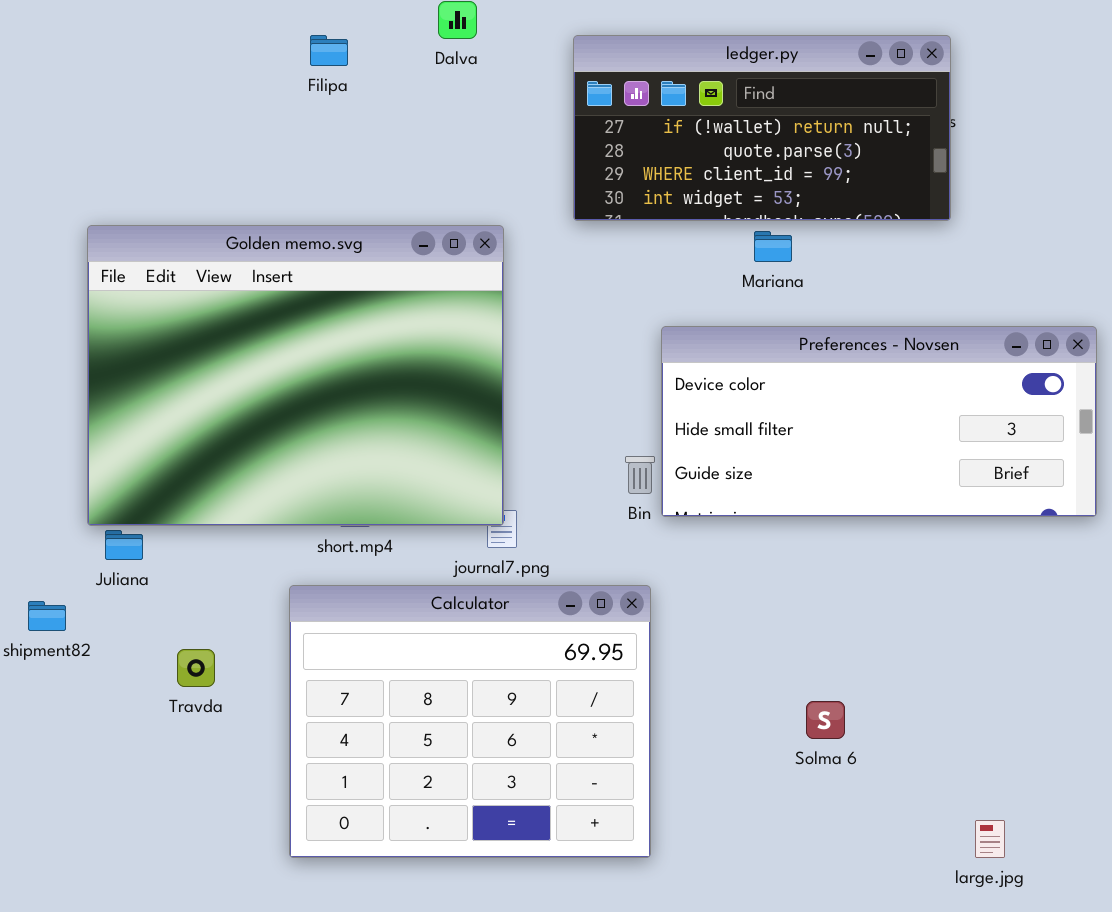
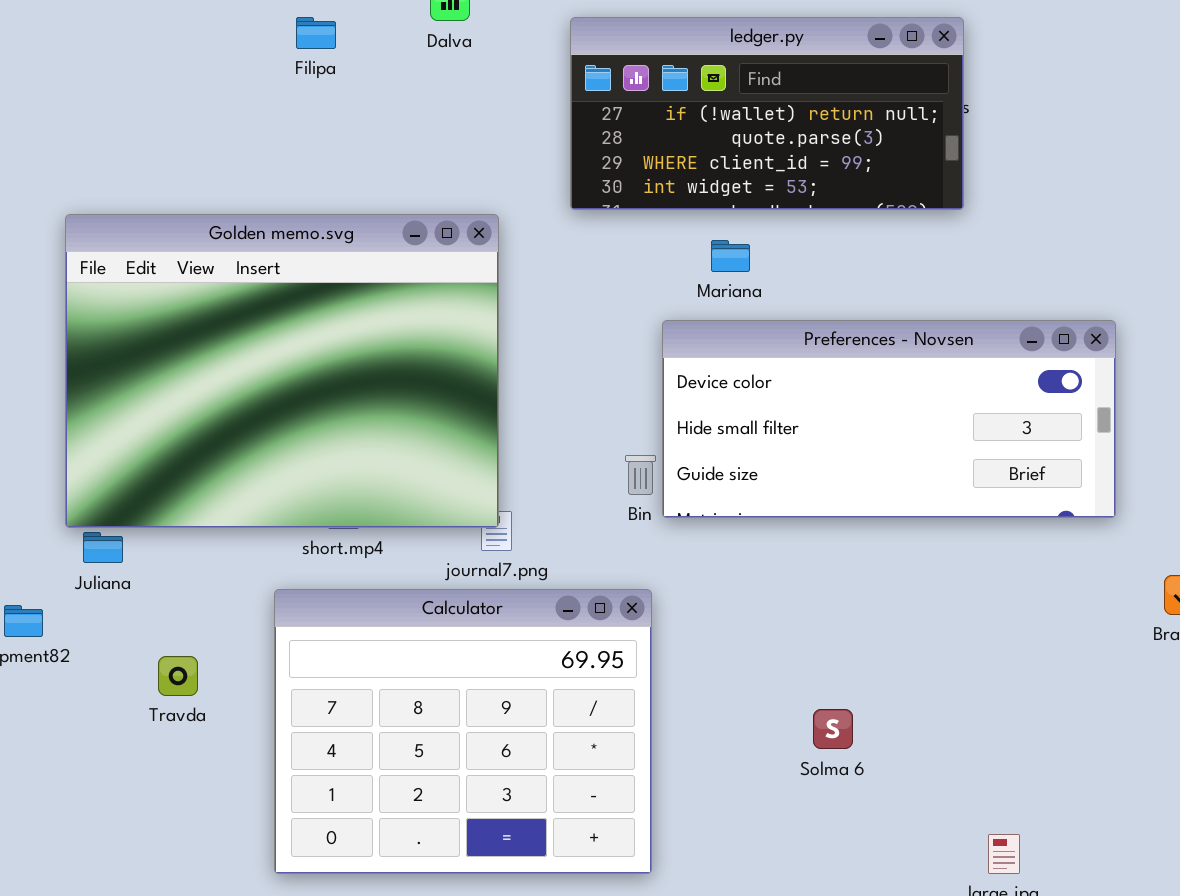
Mariana: [754,231,792,262] -> [711,240,750,272], moved

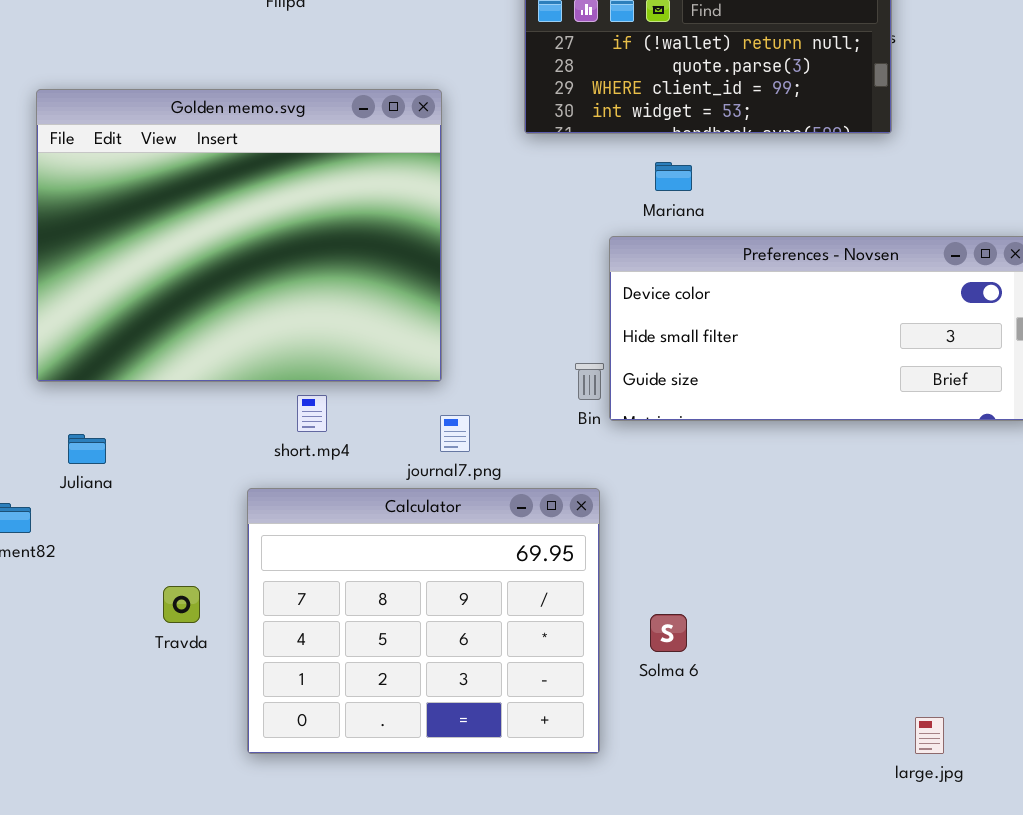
Golden memo.svg: [65,214,499,528] -> [36,89,442,382], moved
Travda: [158,656,198,696] -> [163,586,200,623], moved
Solma 6: [813,709,853,749] -> [650,614,687,652], moved

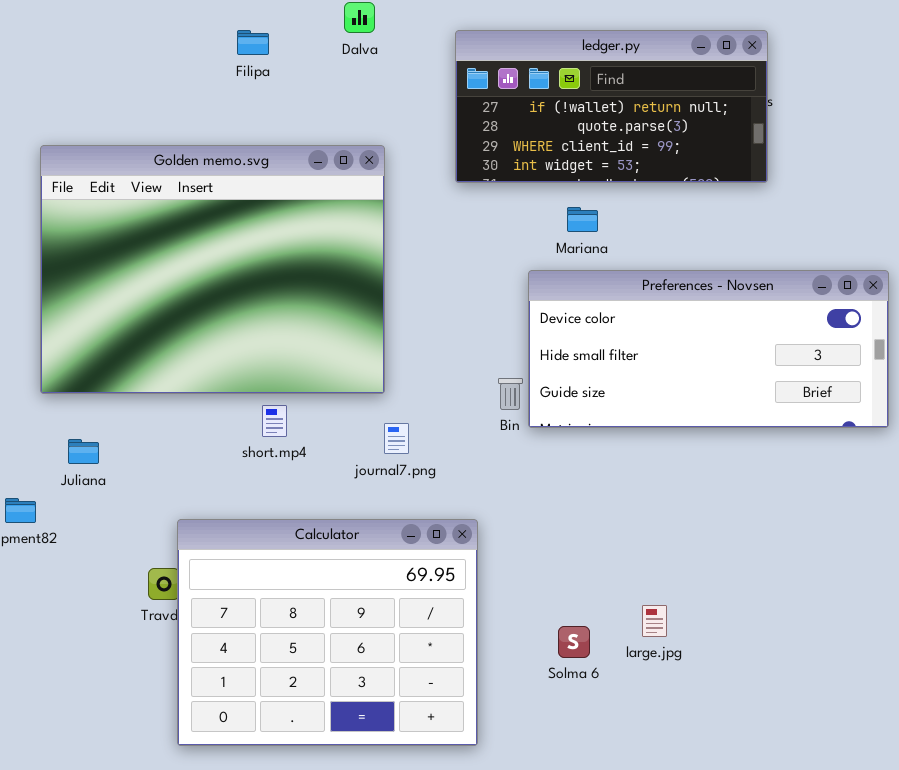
Calculator: [247,488,600,754] -> [177,519,478,746], moved
Solma 6: [650,614,687,652] -> [558,626,590,658], moved
large.jpg: [915,717,944,754] -> [642,605,667,637], moved

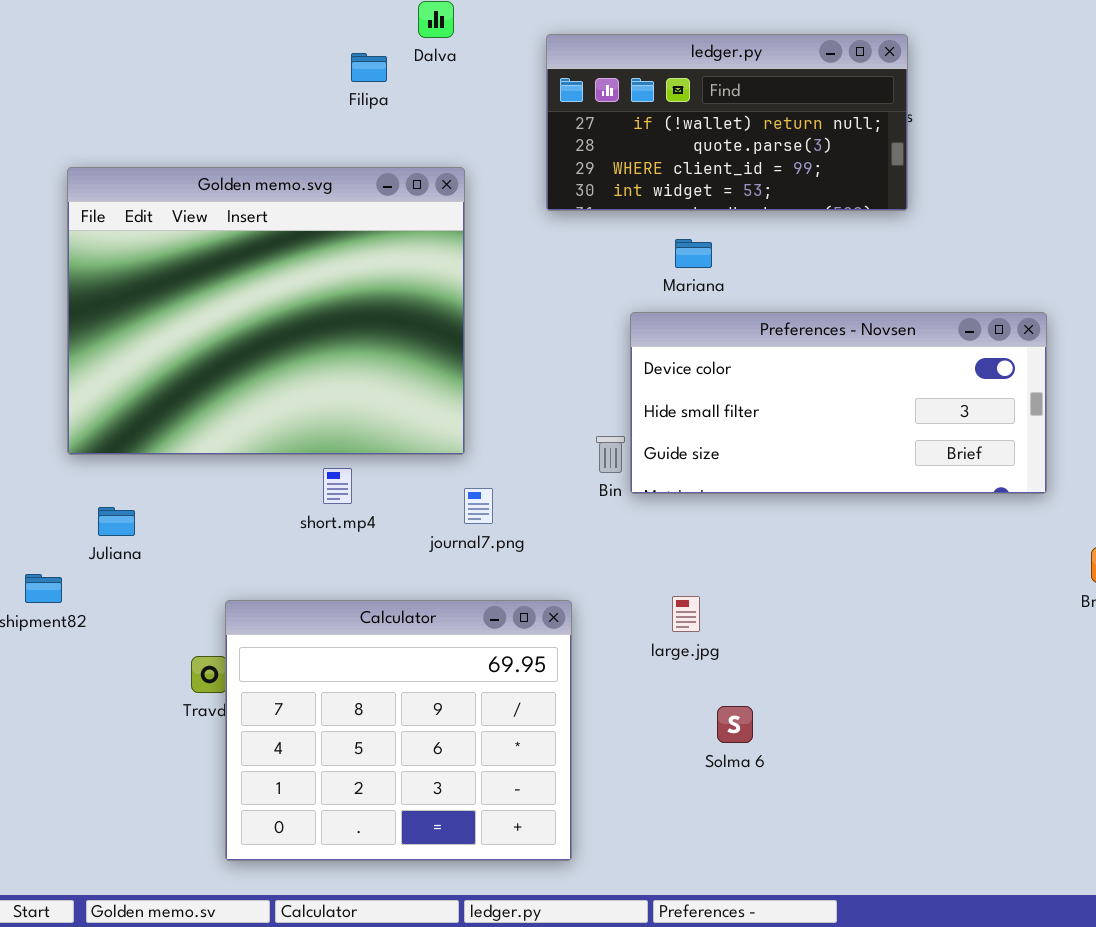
Filipa: [237,30,269,55] -> [351,53,387,82], moved
large.jpg: [642,605,667,637] -> [672,596,700,632], moved
Solma 6: [558,626,590,658] -> [717,706,753,743], moved

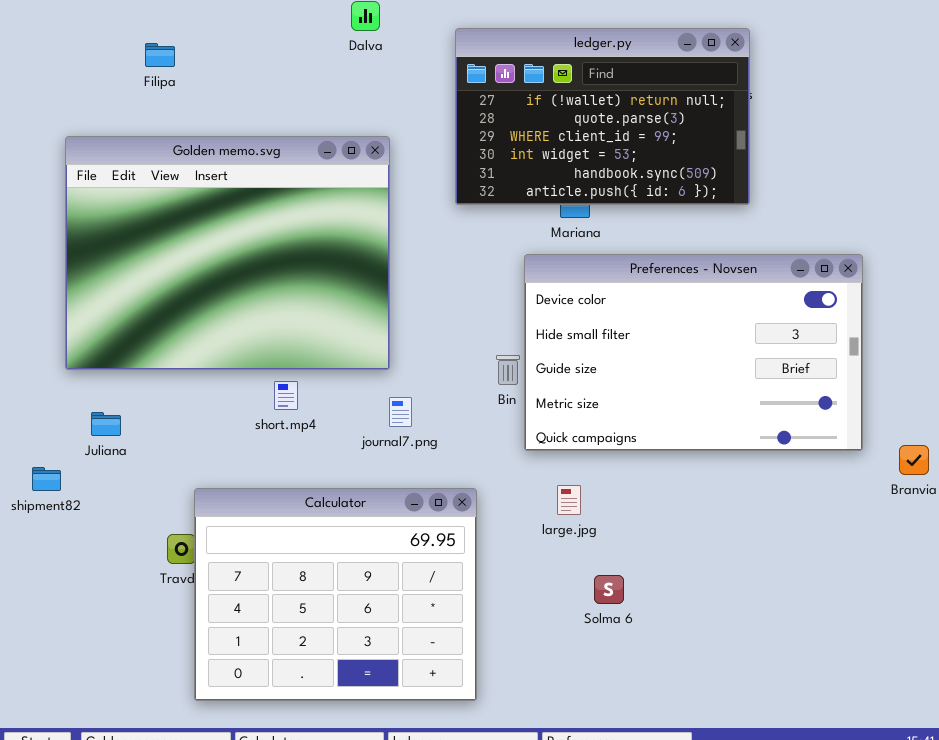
ledger.py: [546,34,908,211] -> [455,28,750,205], resized
Filipa: [351,53,387,82] -> [145,43,175,67], moved
Preferences - Novsen: [630,312,1047,494] -> [524,254,863,451], resized

